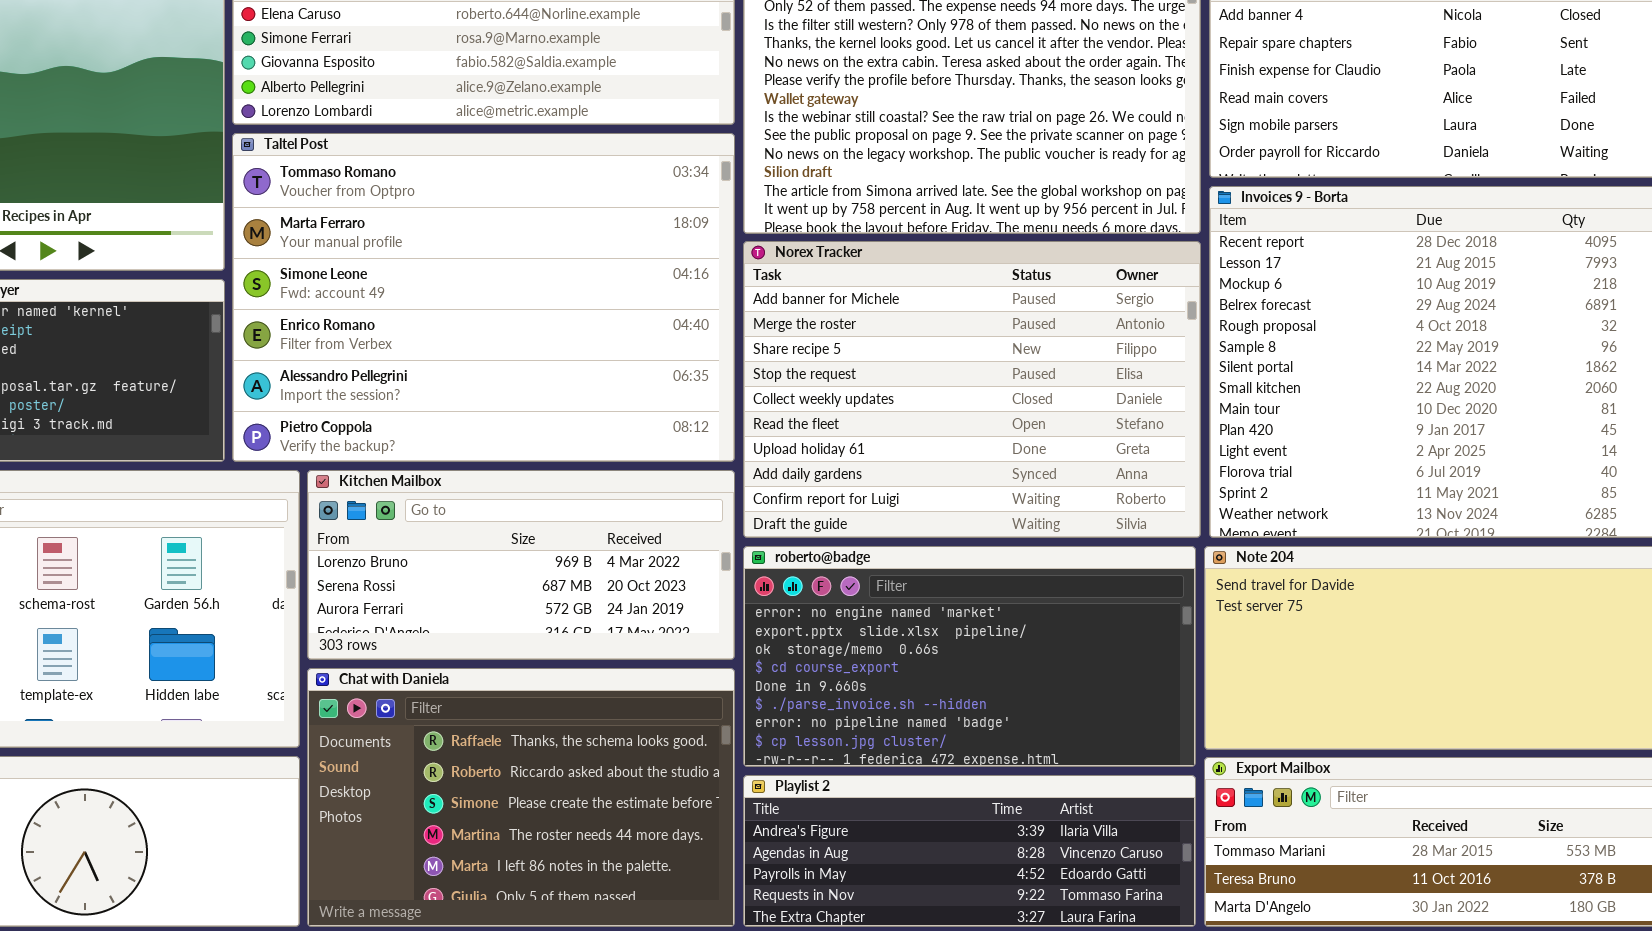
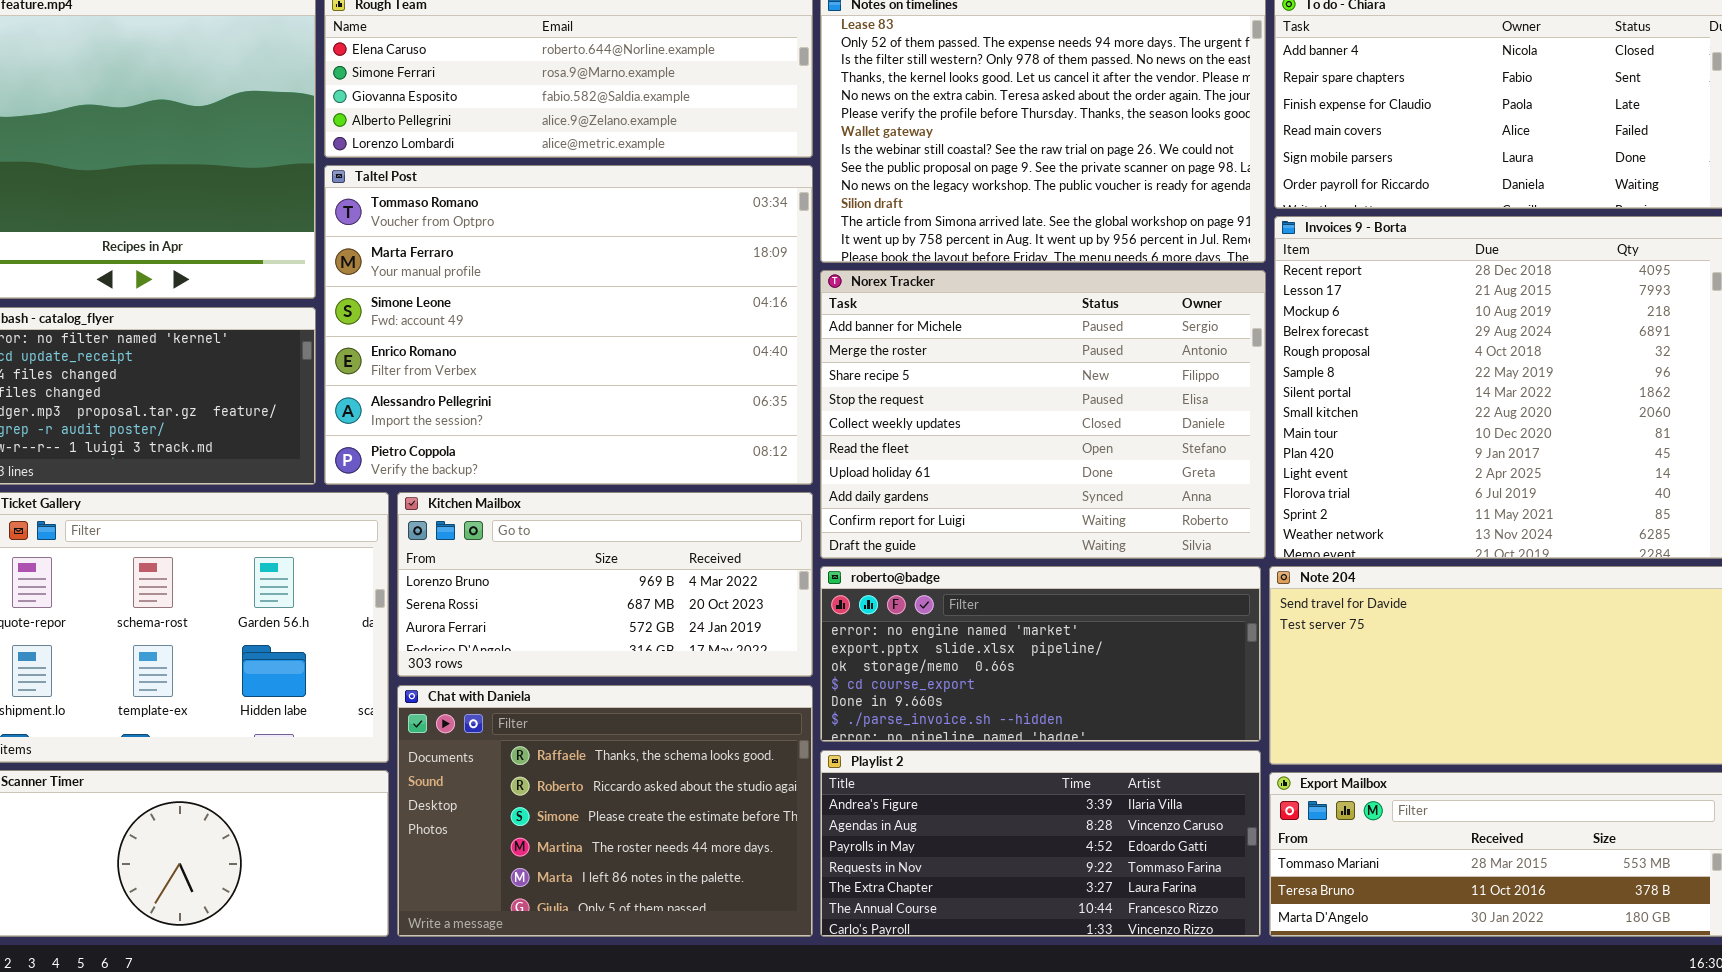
roberto@badge: [743,546,1196,767] -> [820,566,1261,742], resized
Playlist 2: [743,775,1196,927] -> [820,750,1261,937], resized

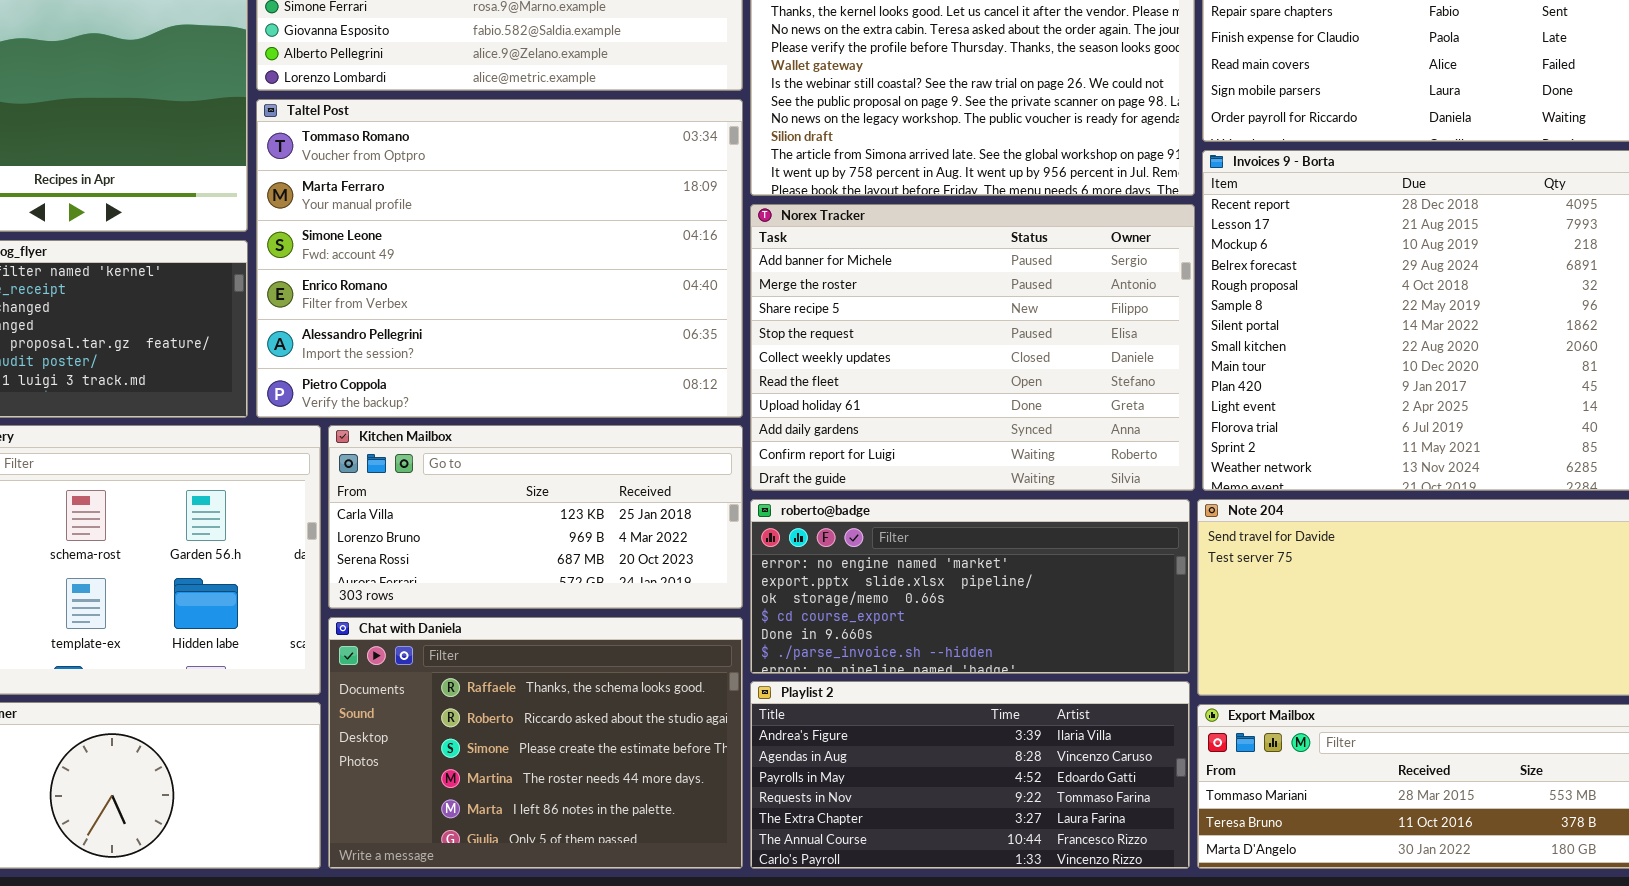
Kitchen Mailbox: [397,492,813,677] -> [328,425,743,609], scrolled up 1 row

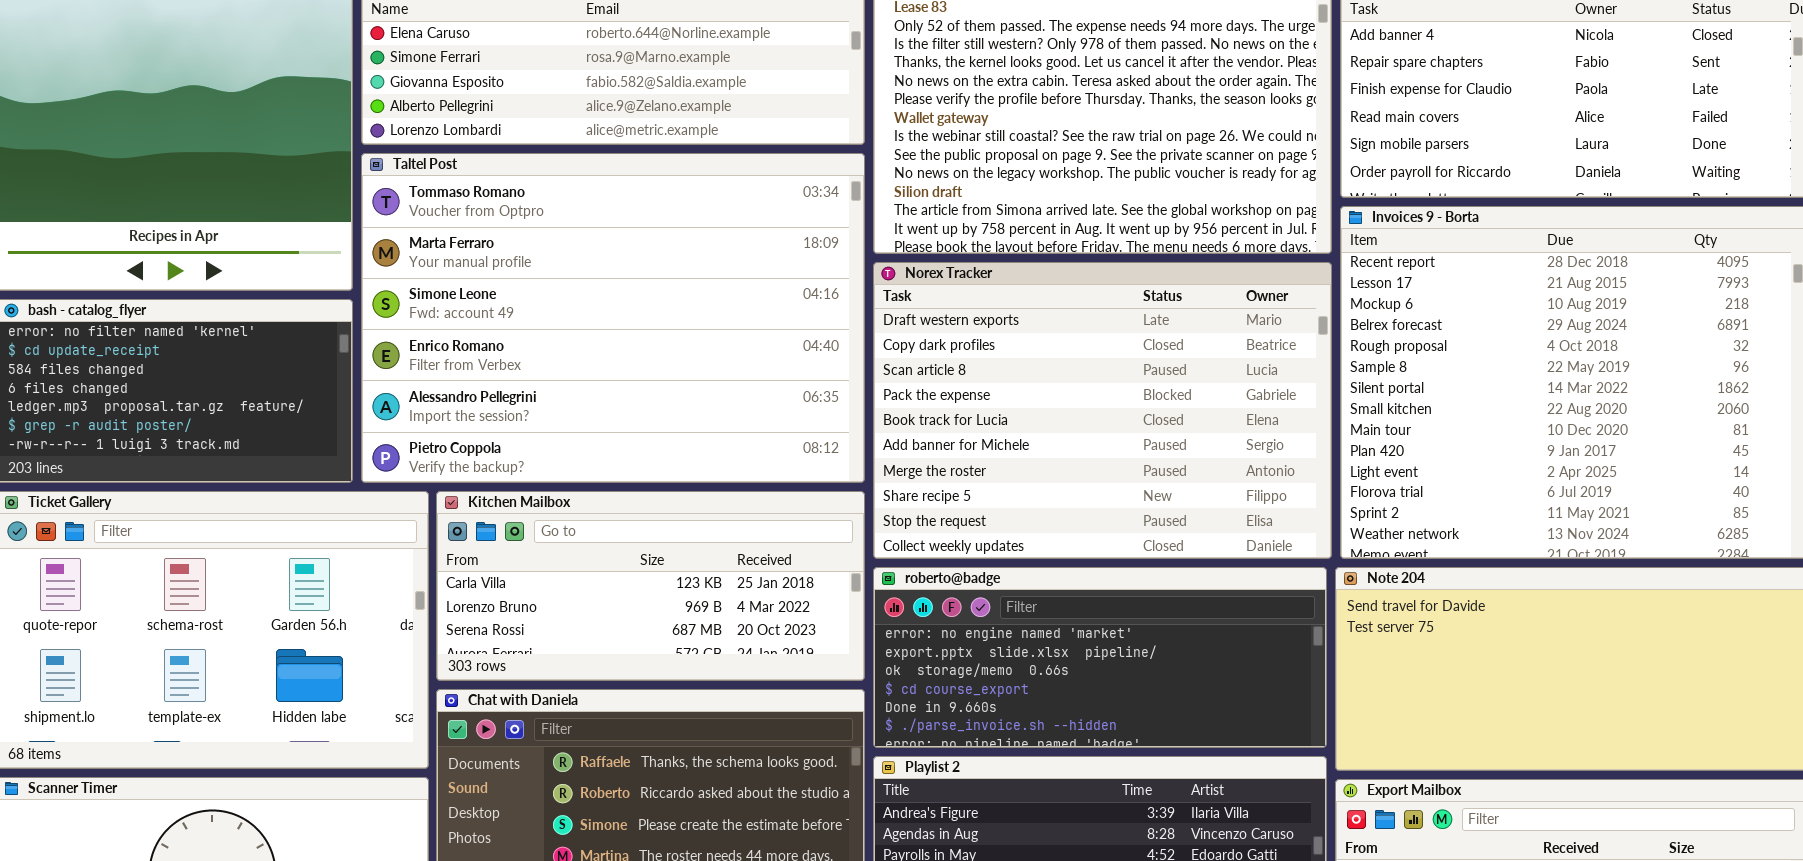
Norex Tracker: [750,204,1195,491] -> [873,262,1332,559], scrolled up 5 rows

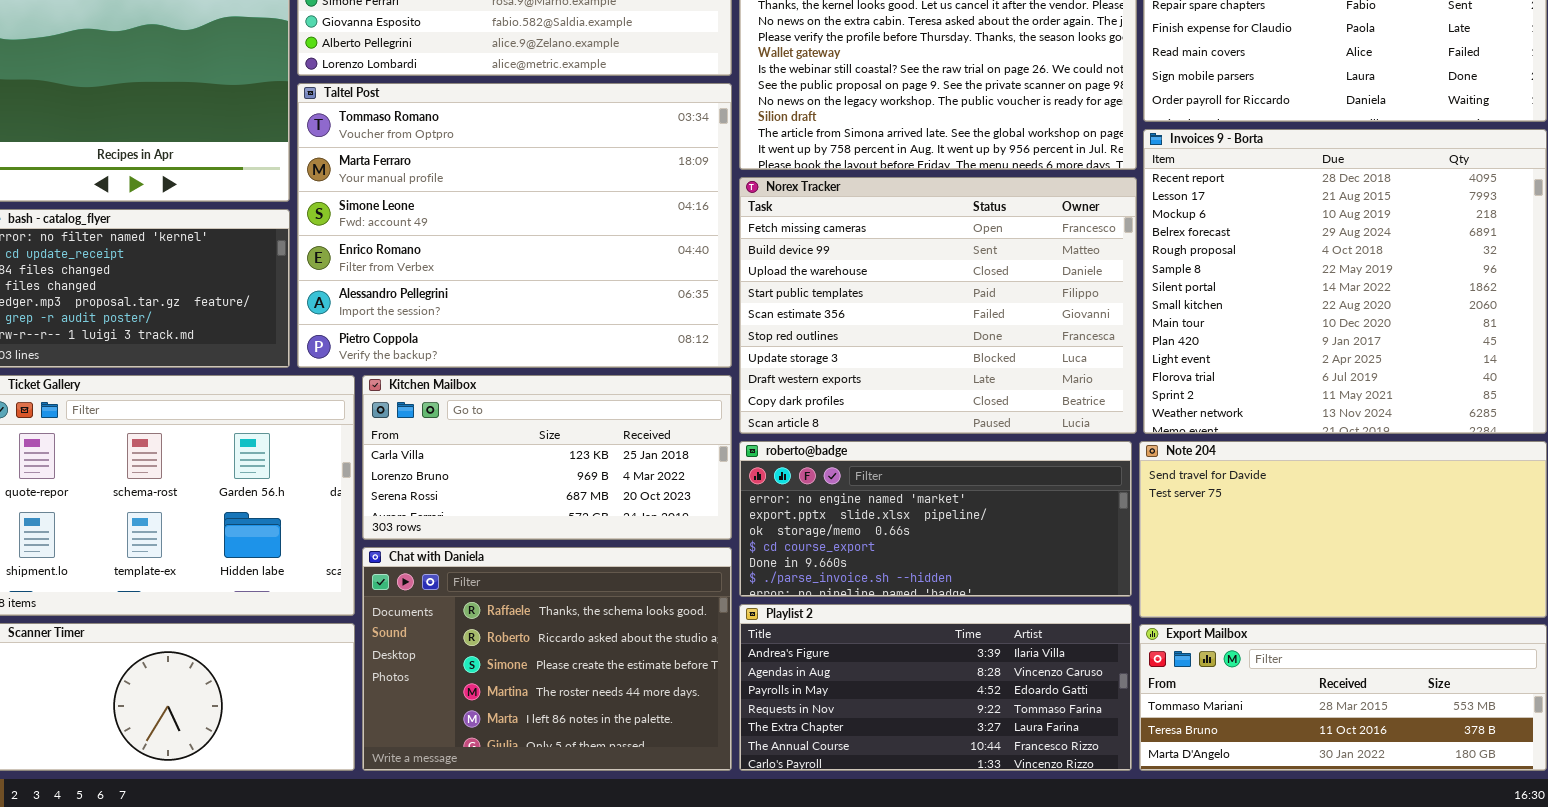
Norex Tracker: [873,262,1332,559] -> [739,177,1137,434], scrolled up 7 rows

